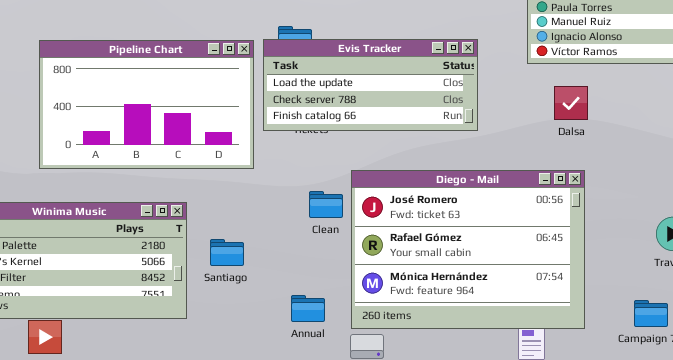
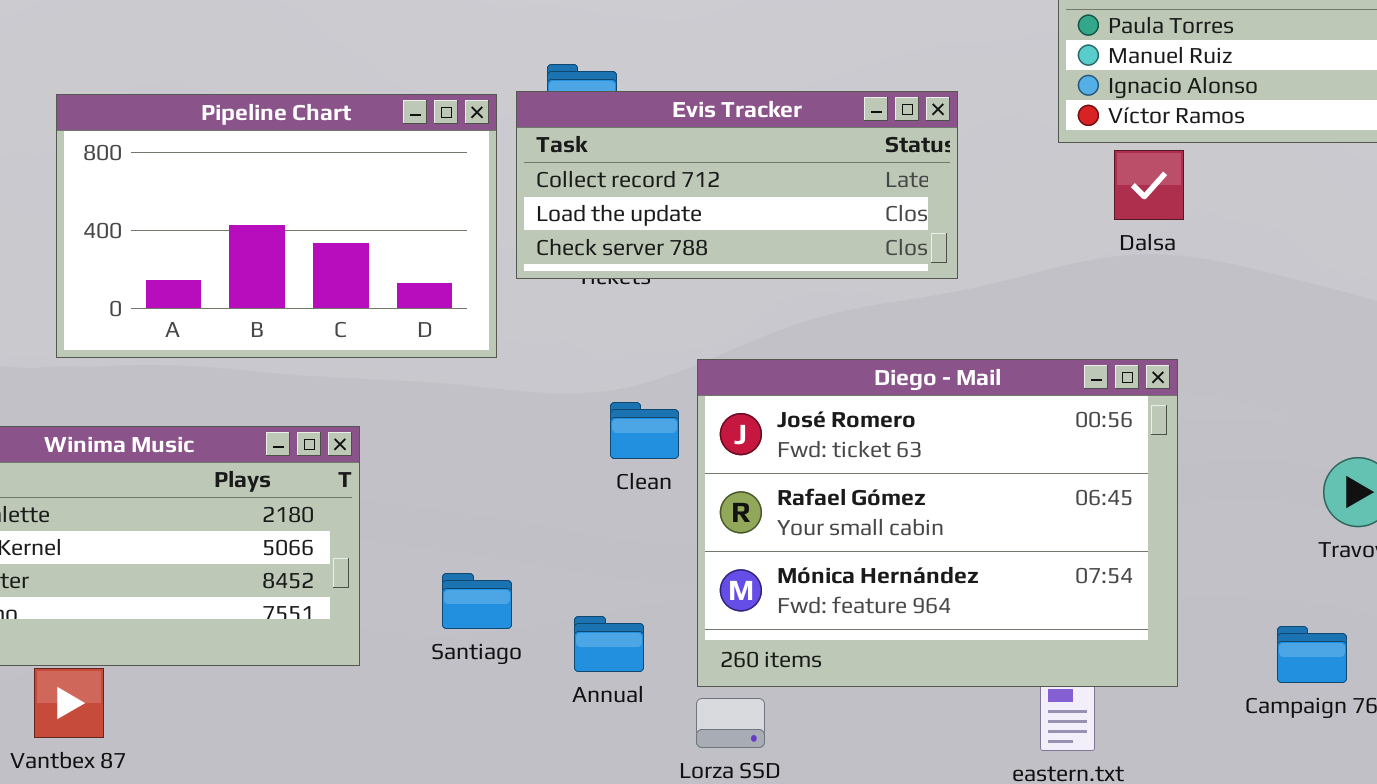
Evis Tracker: [263,39,478,131] -> [516,91,958,279], scrolled up 1 row
Dalsa: [554,86,588,120] -> [1114,150,1184,220], moved
Santiago: [210,239,244,266] -> [442,573,512,629], moved

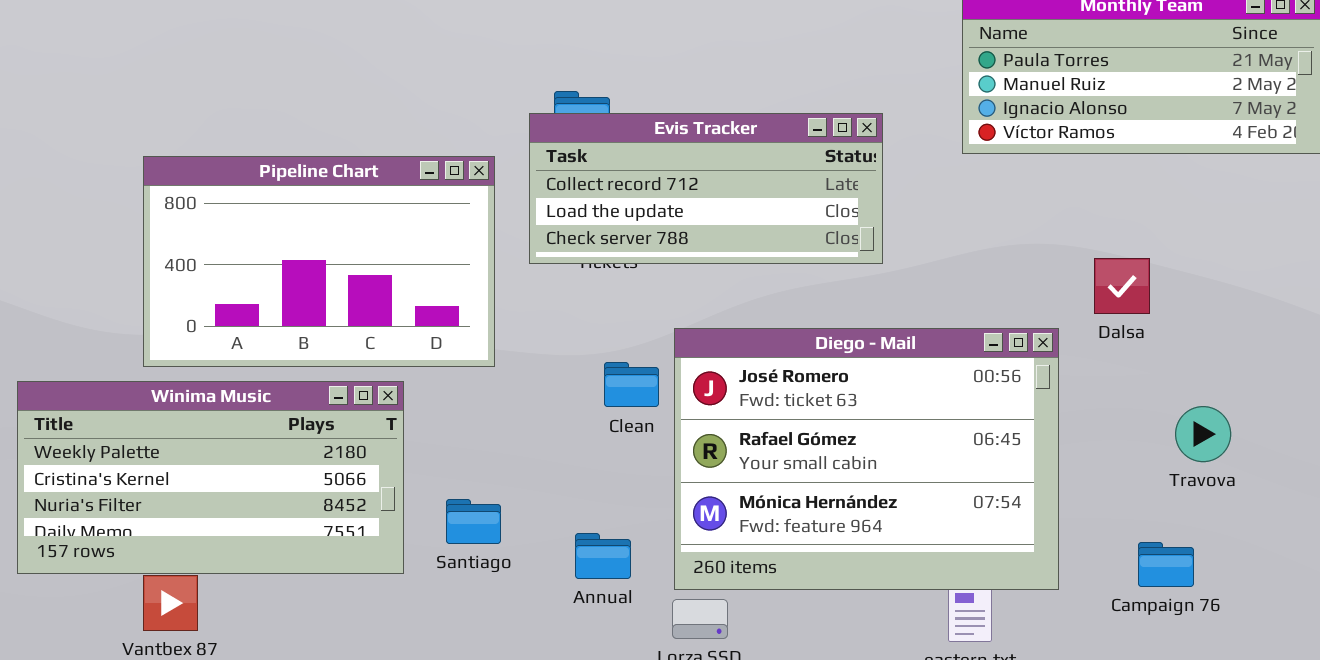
Pipeline Chart: [56,94,497,358] -> [143,156,495,367], moved
Dalsa: [1114,150,1184,220] -> [1094,258,1150,314], moved
Santiago: [442,573,512,629] -> [446,499,501,544], moved

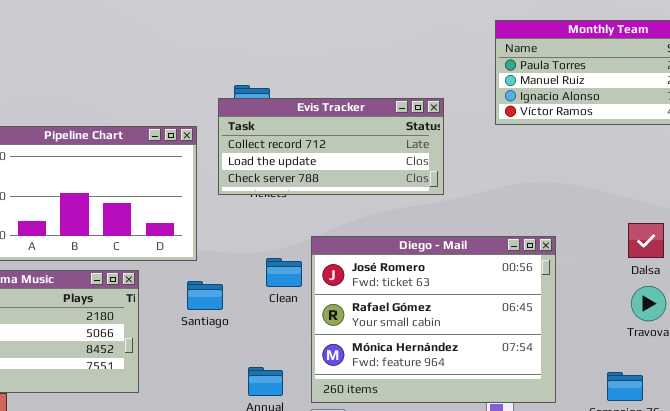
Dalsa: [1094,258,1150,314] -> [628,223,664,258], moved
Santiago: [446,499,501,544] -> [187,281,223,310], moved

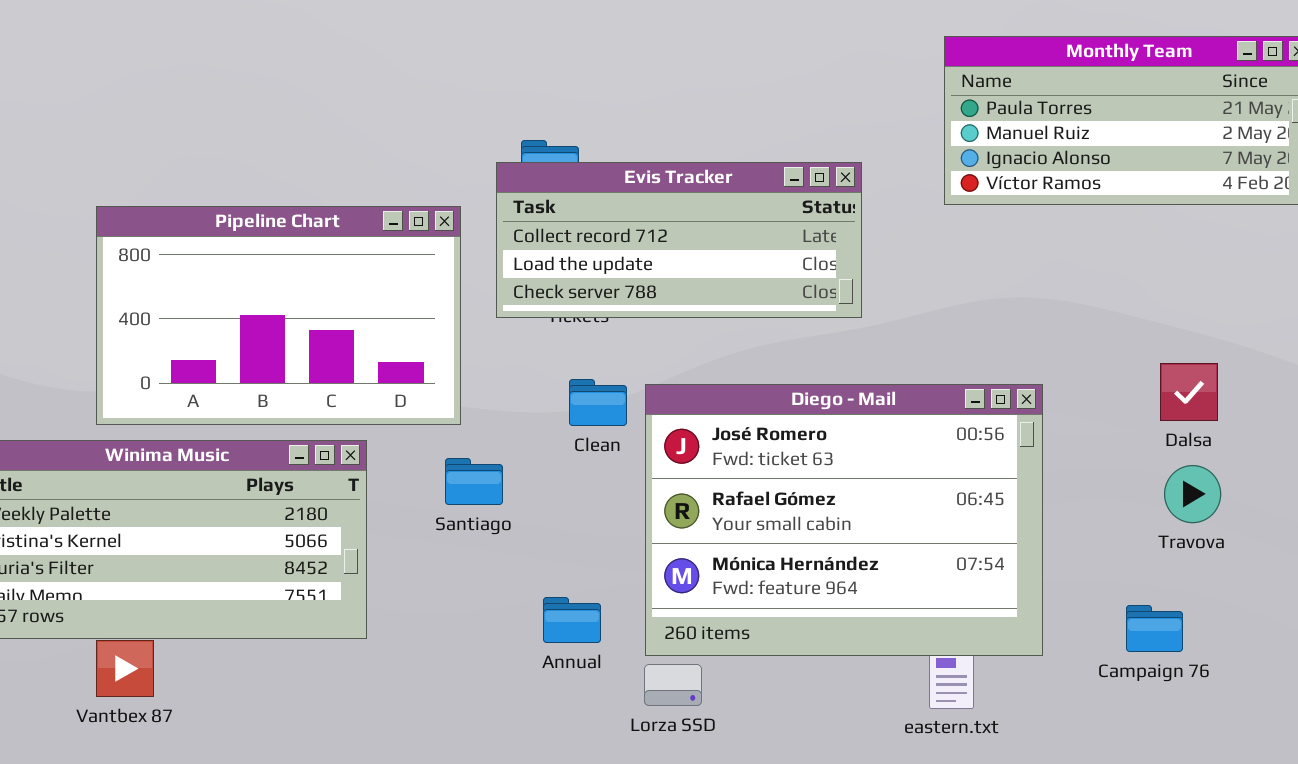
Clean: [266,258,302,287] -> [569,379,627,426], moved

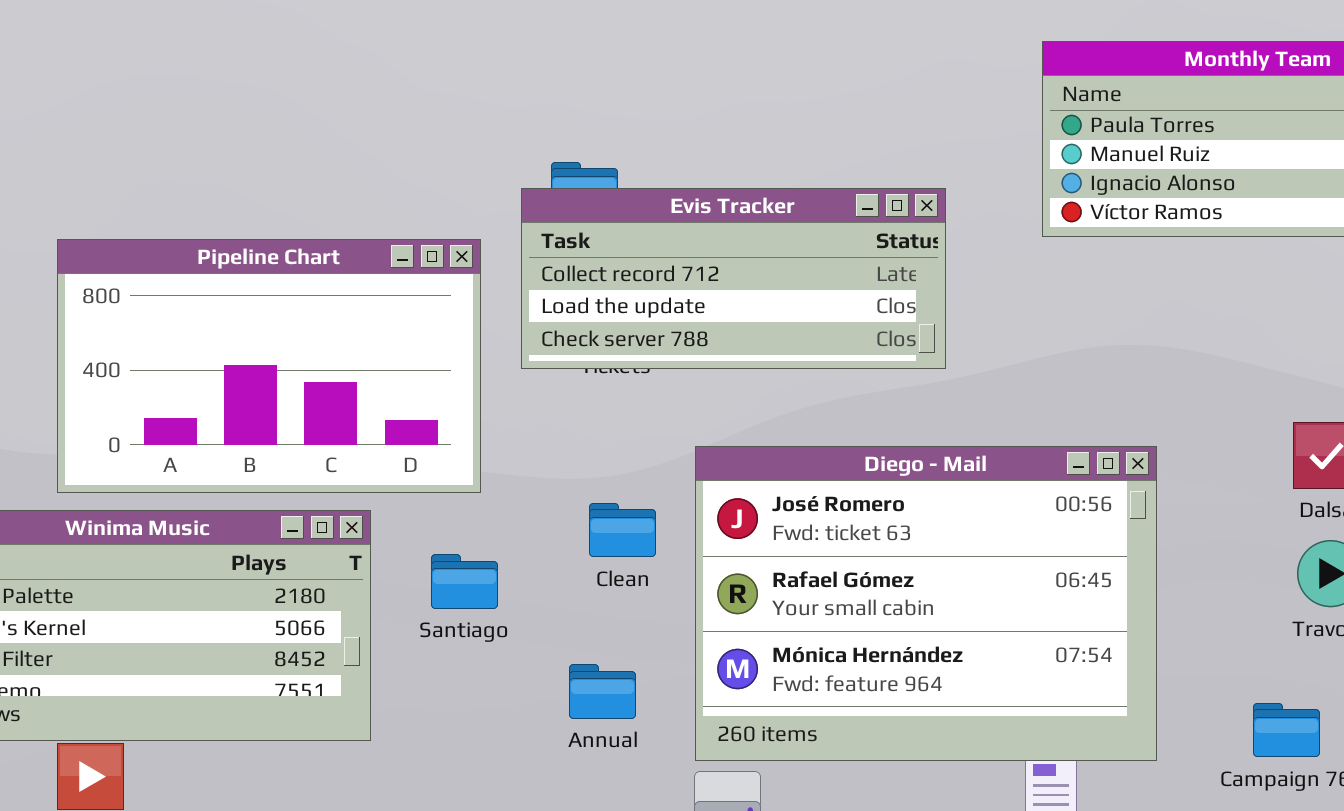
Clean: [569,379,627,426] -> [589,503,656,557], moved
Santiago: [445,458,503,505] -> [431,554,498,609], moved
Annual: [543,597,601,643] -> [569,664,636,719], moved

